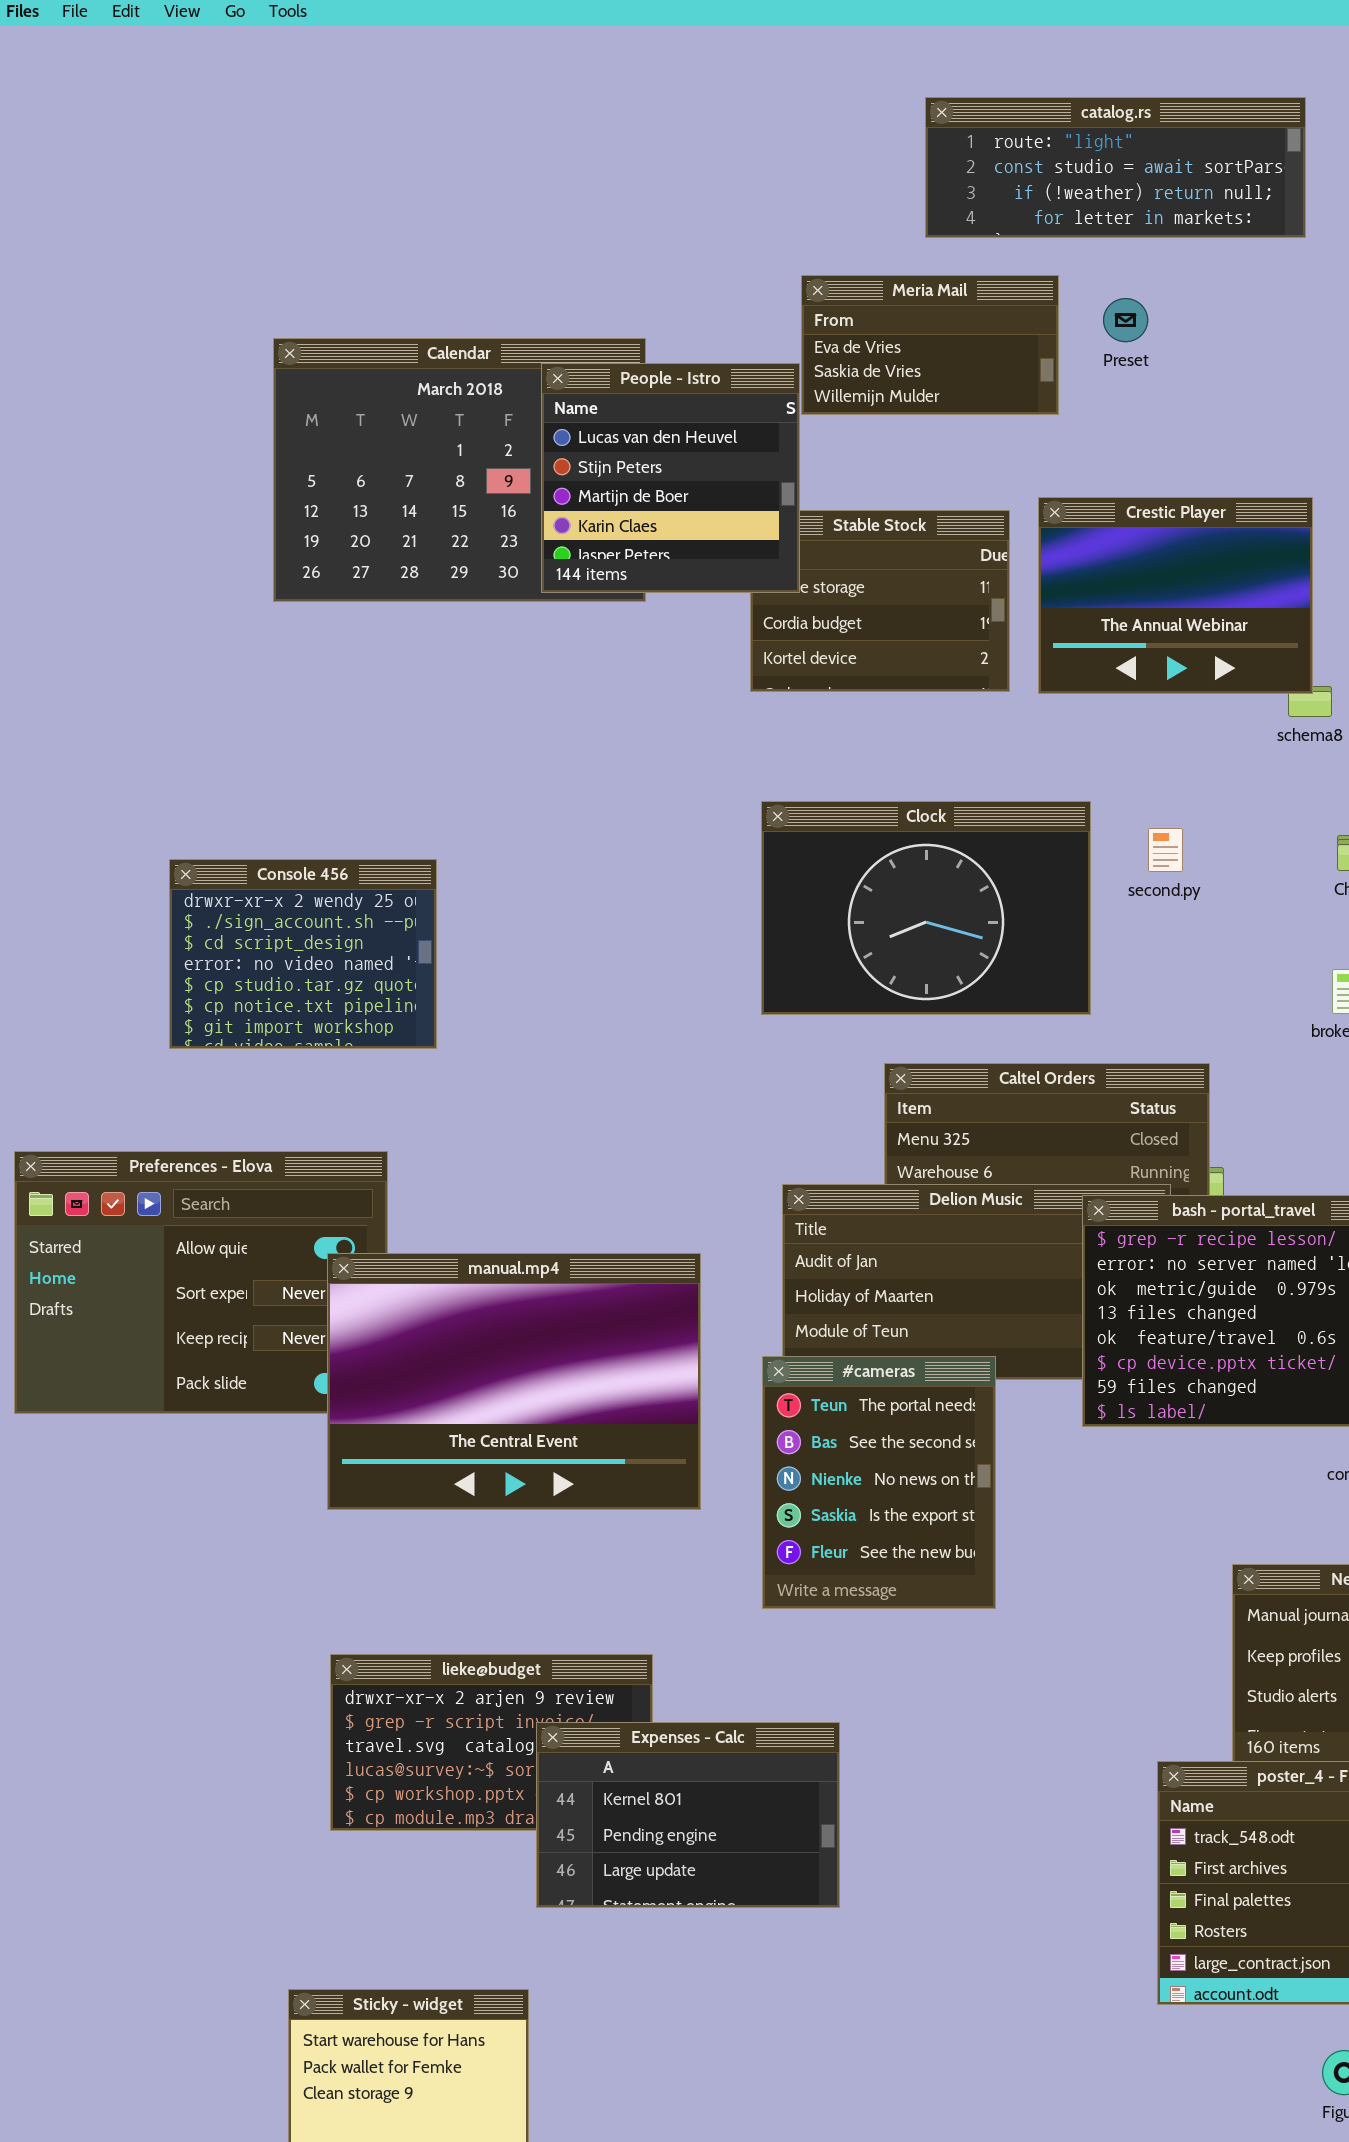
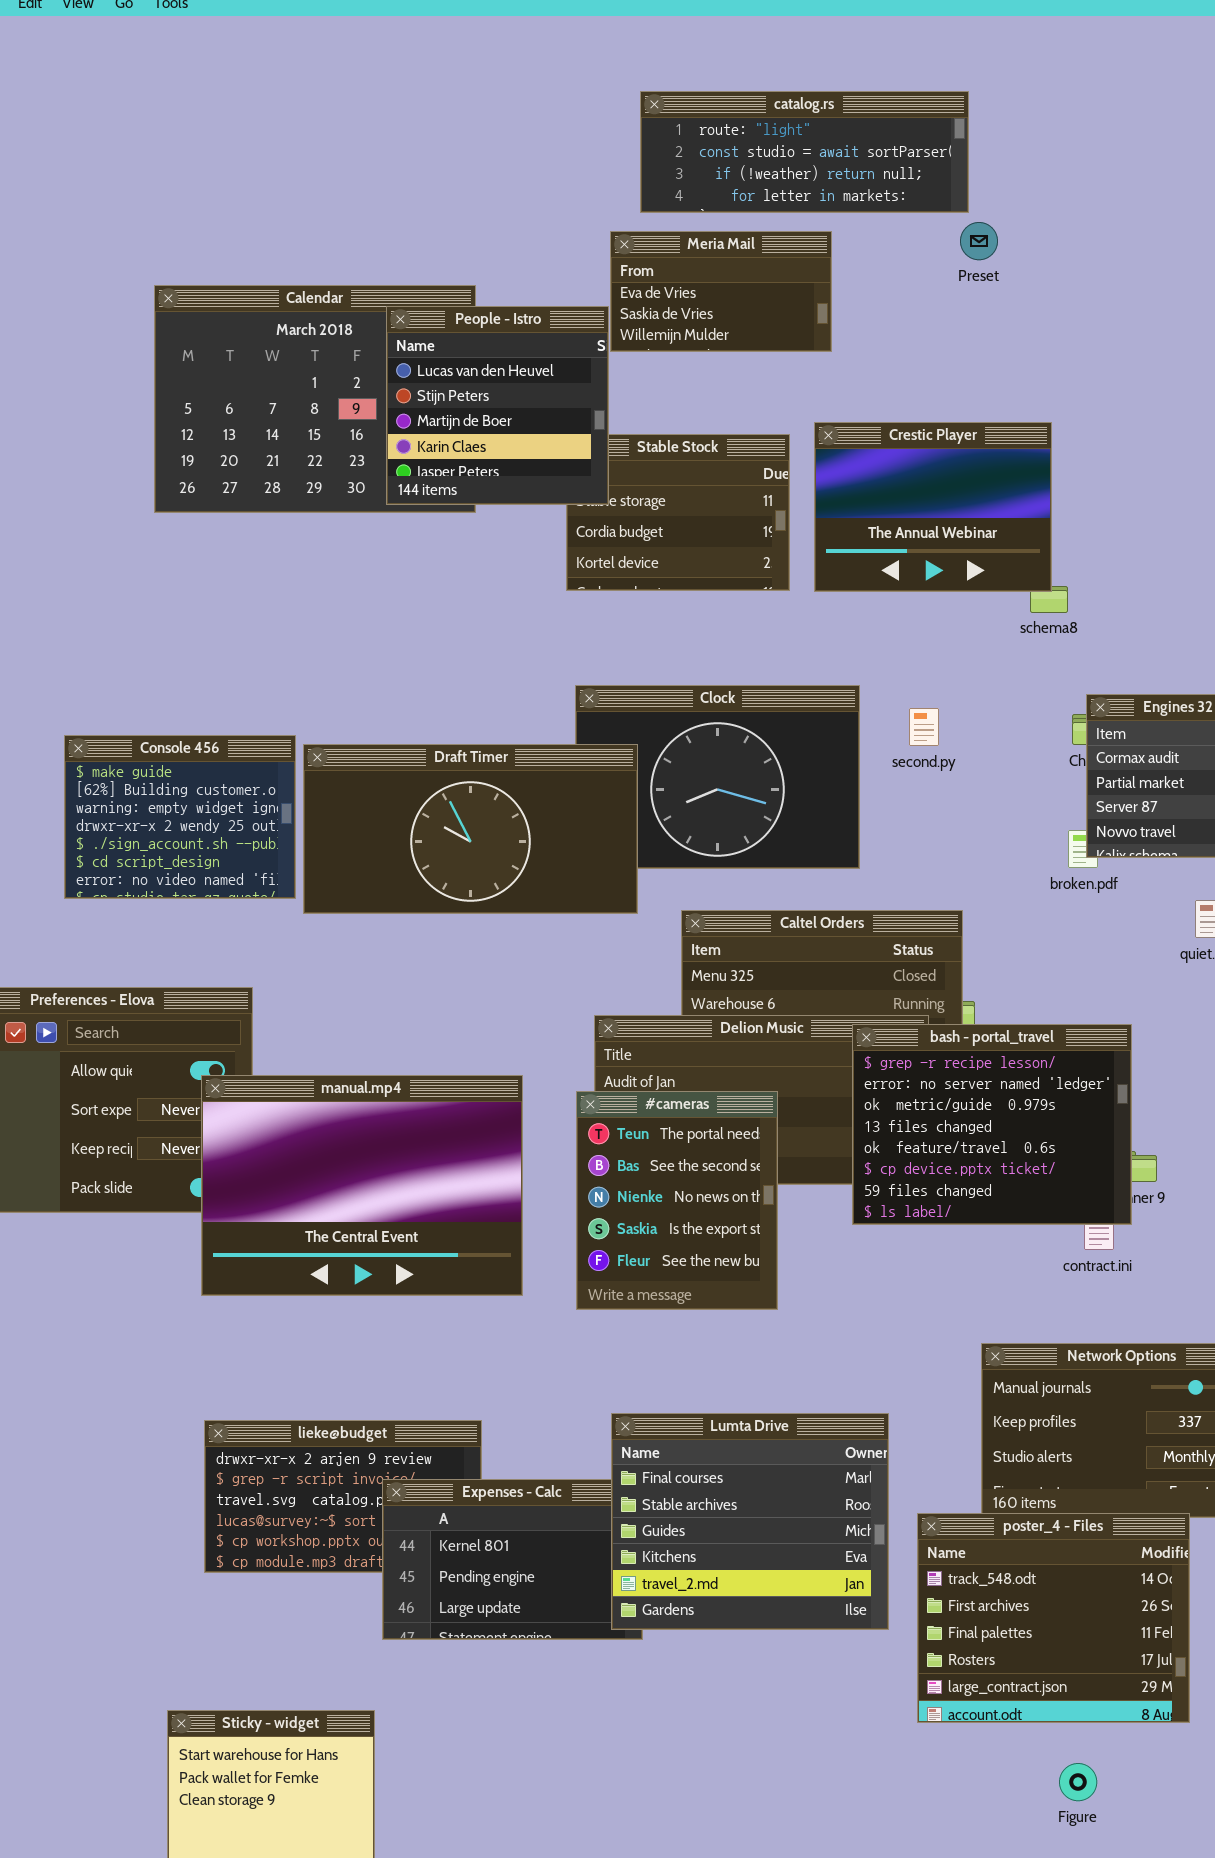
catalog.rs: [925,97,1306,238] -> [640,91,969,213], moved
Preset: [1103,298,1148,342] -> [960,222,998,260], moved
Console 456: [169,859,437,1049] -> [64,735,296,899], scrolled up 3 rows
Draft Timer: none -> [303,744,638,914], opened
#cameras: [762,1356,996,1609] -> [576,1091,778,1310], moved
Lumta Drive: none -> [611,1413,889,1630], opened

